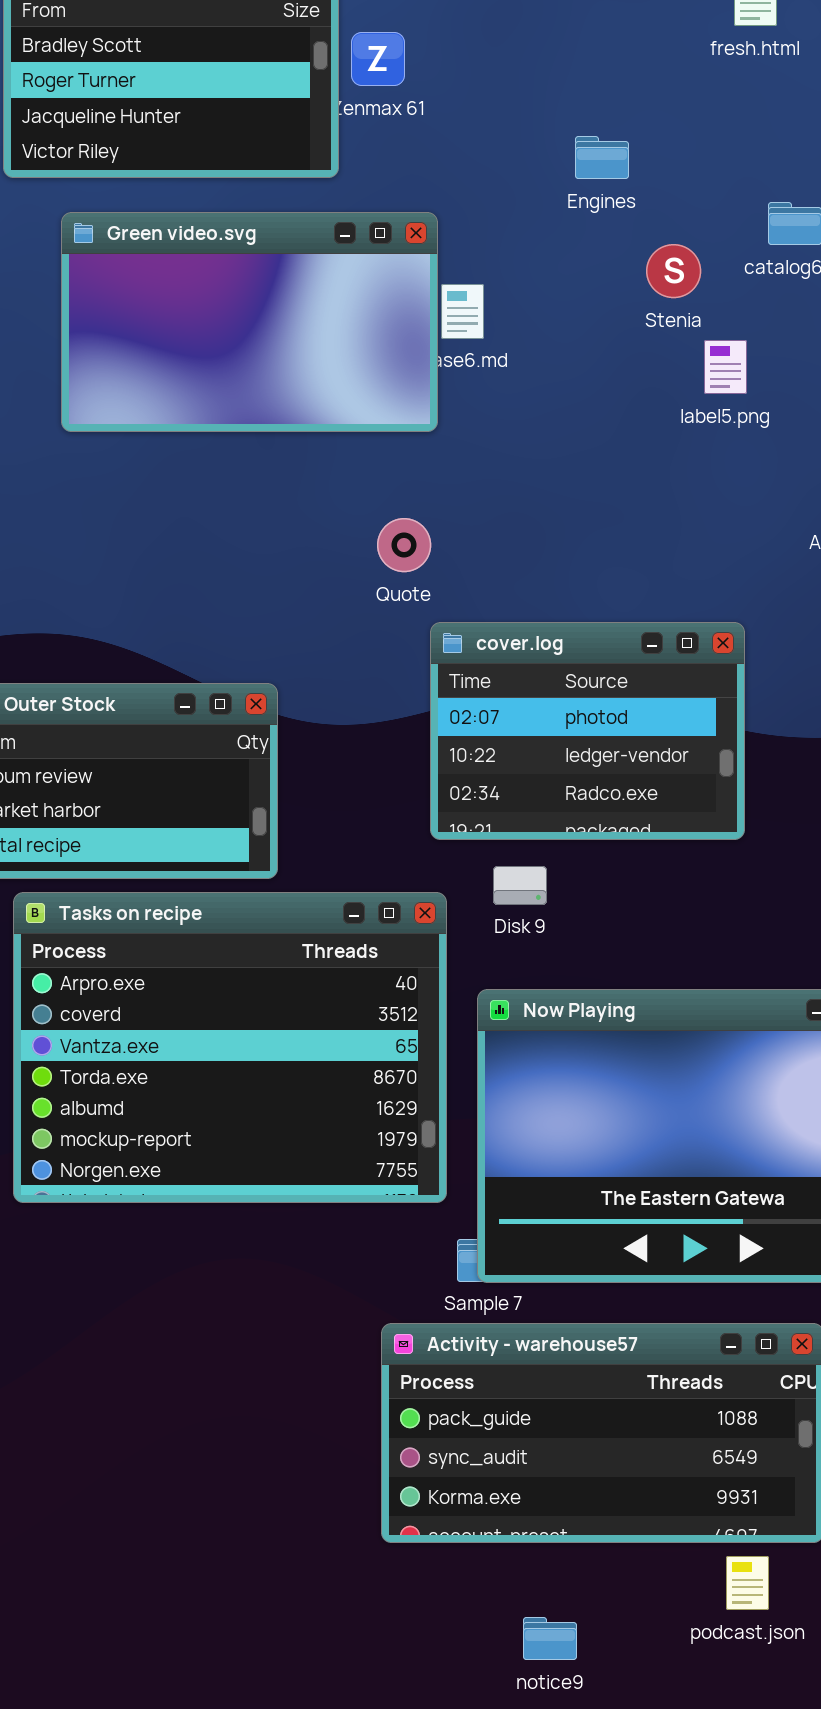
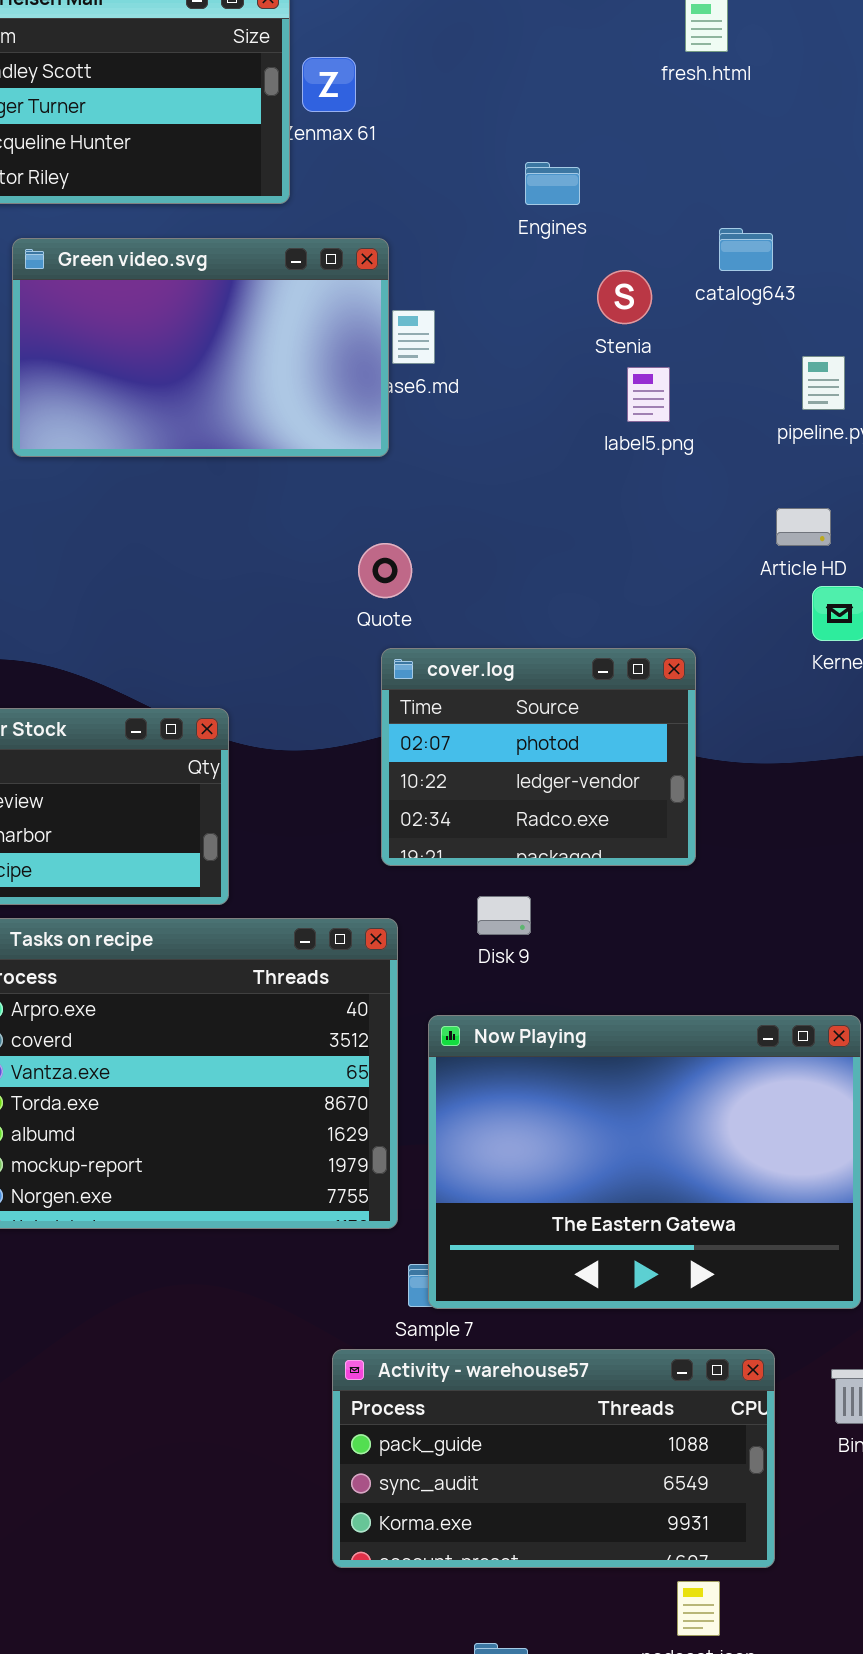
label5.png: [704,340,747,394] -> [627,367,670,422], moved
Quote: [377,518,431,572] -> [358,543,412,598], moved
Disk 9: [493,866,547,905] -> [477,896,531,935], moved

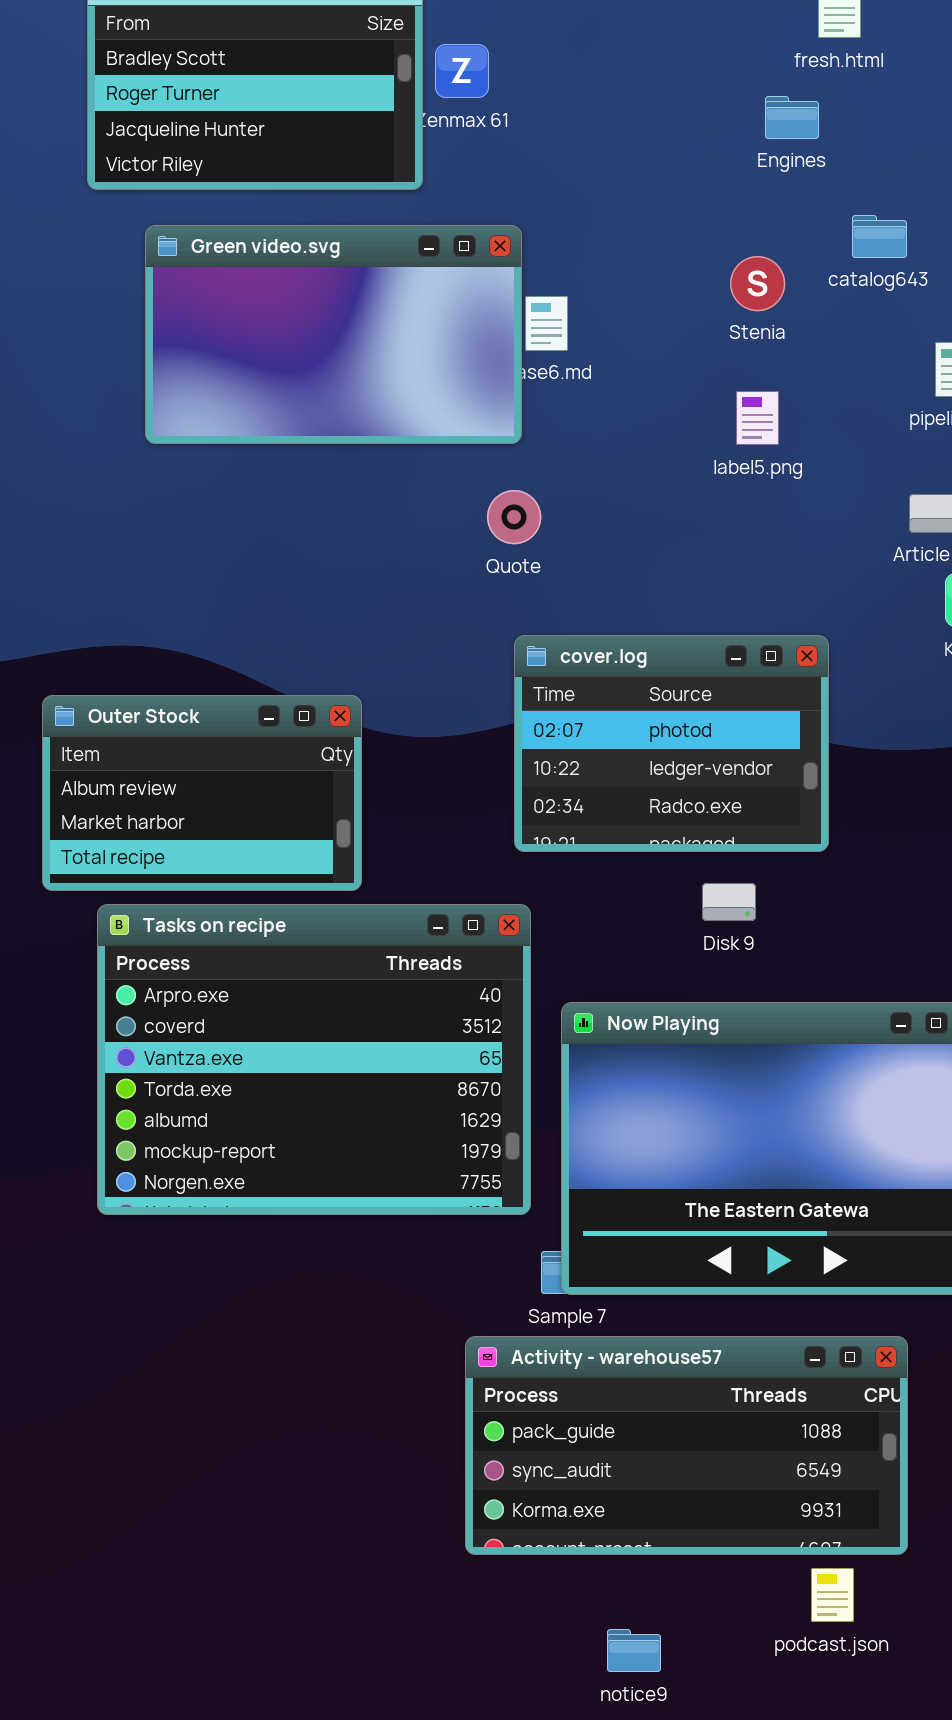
Engines: [525,162,580,205] -> [765,96,819,139], moved
label5.png: [627,367,670,422] -> [736,391,779,445], moved
Quote: [358,543,412,598] -> [487,490,541,544], moved
Disk 9: [477,896,531,935] -> [702,883,756,921], moved

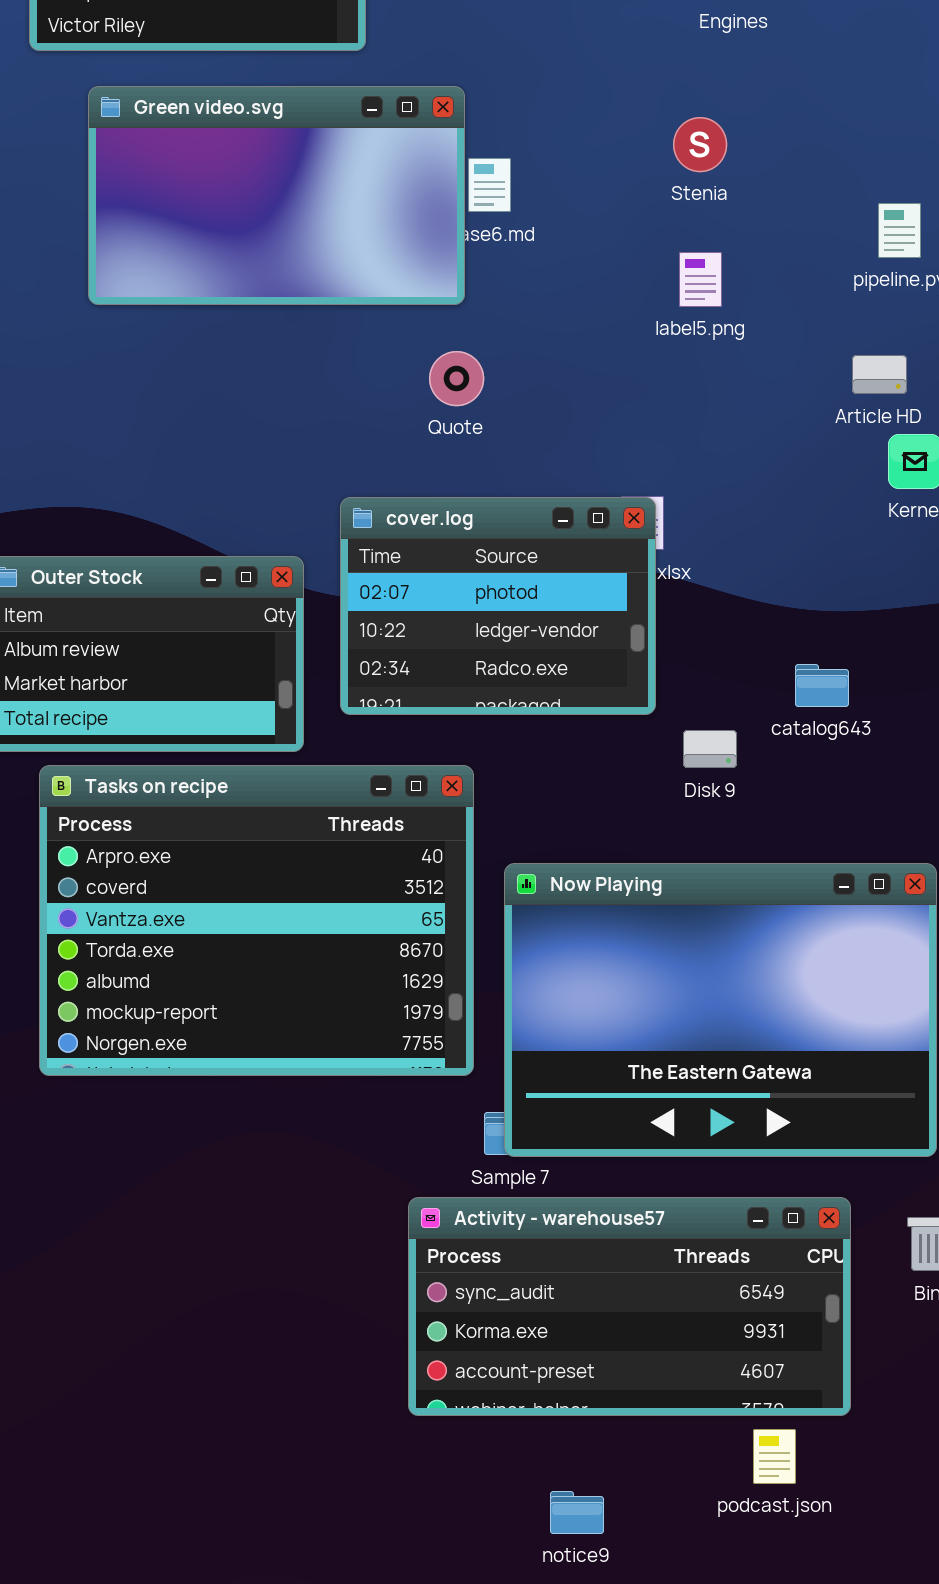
catalog643: [852,215,907,258] -> [795,664,849,707], moved
cover.log: [514,635,829,852] -> [340,497,656,715], moved
Disk 9: [702,883,756,921] -> [683,730,737,768], moved
Activity - warehouse57: [465,1336,908,1555] -> [408,1197,851,1416], scrolled down 1 row

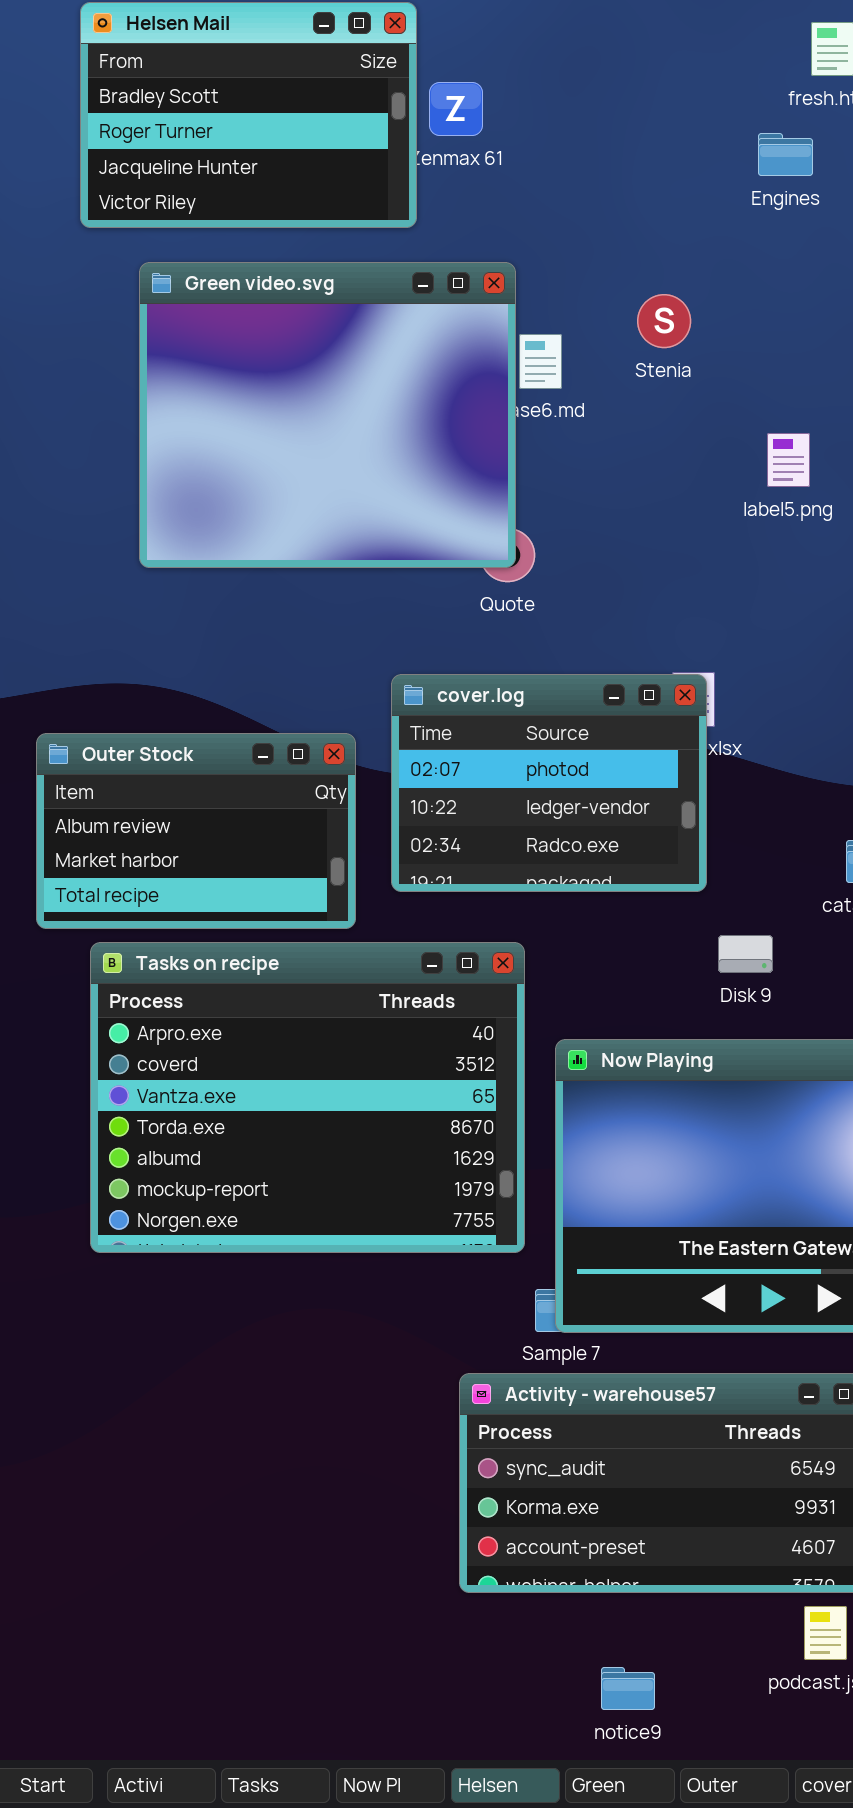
Green video.svg: [88,86,465,305] -> [139,262,516,568], resized
Stenia: [673,117,727,172] -> [637,294,691,348], moved
label5.png: [679,252,722,307] -> [767,433,810,487], moved
Disk 9: [683,730,737,768] -> [718,935,773,973], moved

